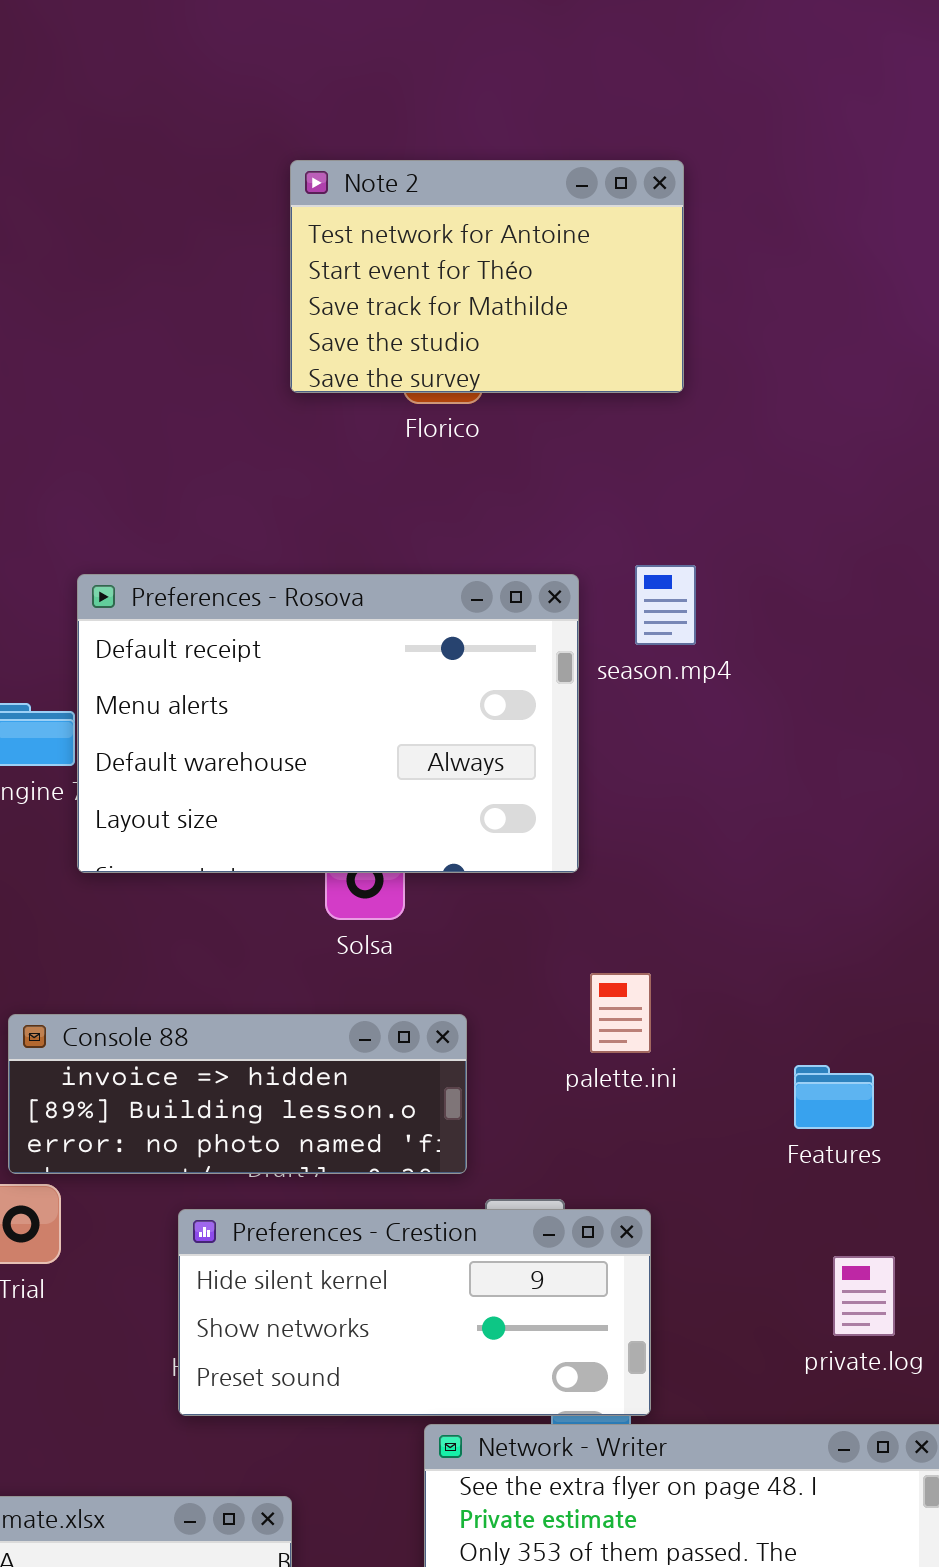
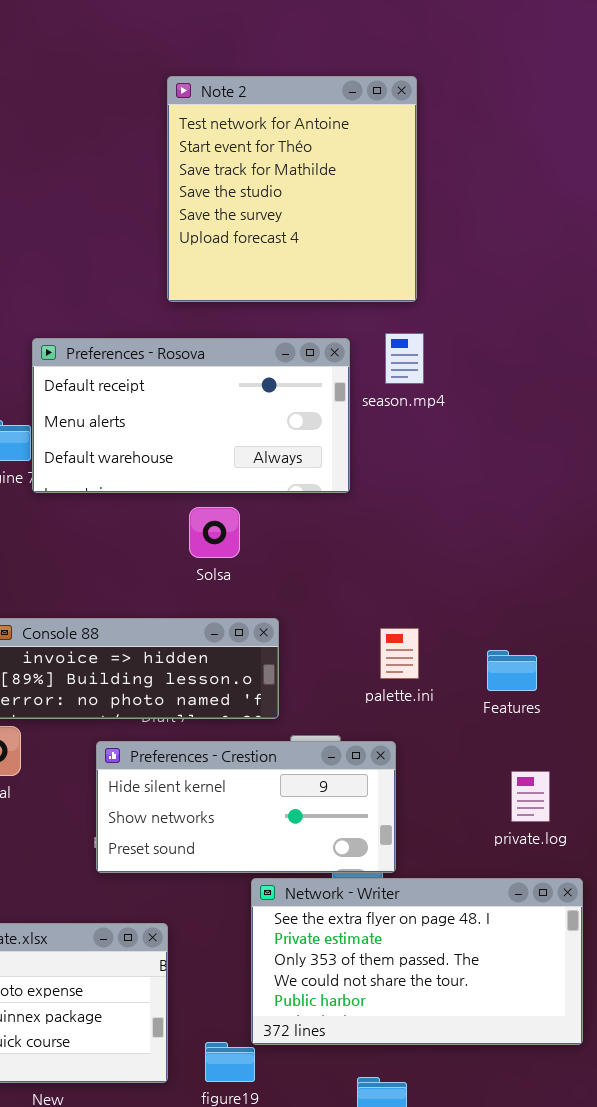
Note 2: [290,160,684,393] -> [167,76,417,302], resized
Preferences - Rosova: [77,574,579,873] -> [32,338,350,493], resized
palette.ini: [590,973,651,1053] -> [380,628,419,679], moved

